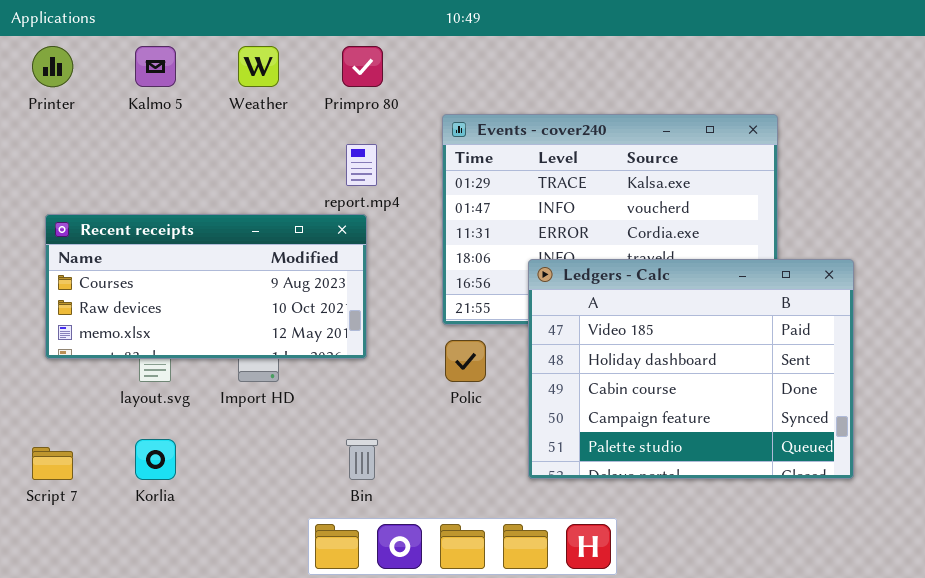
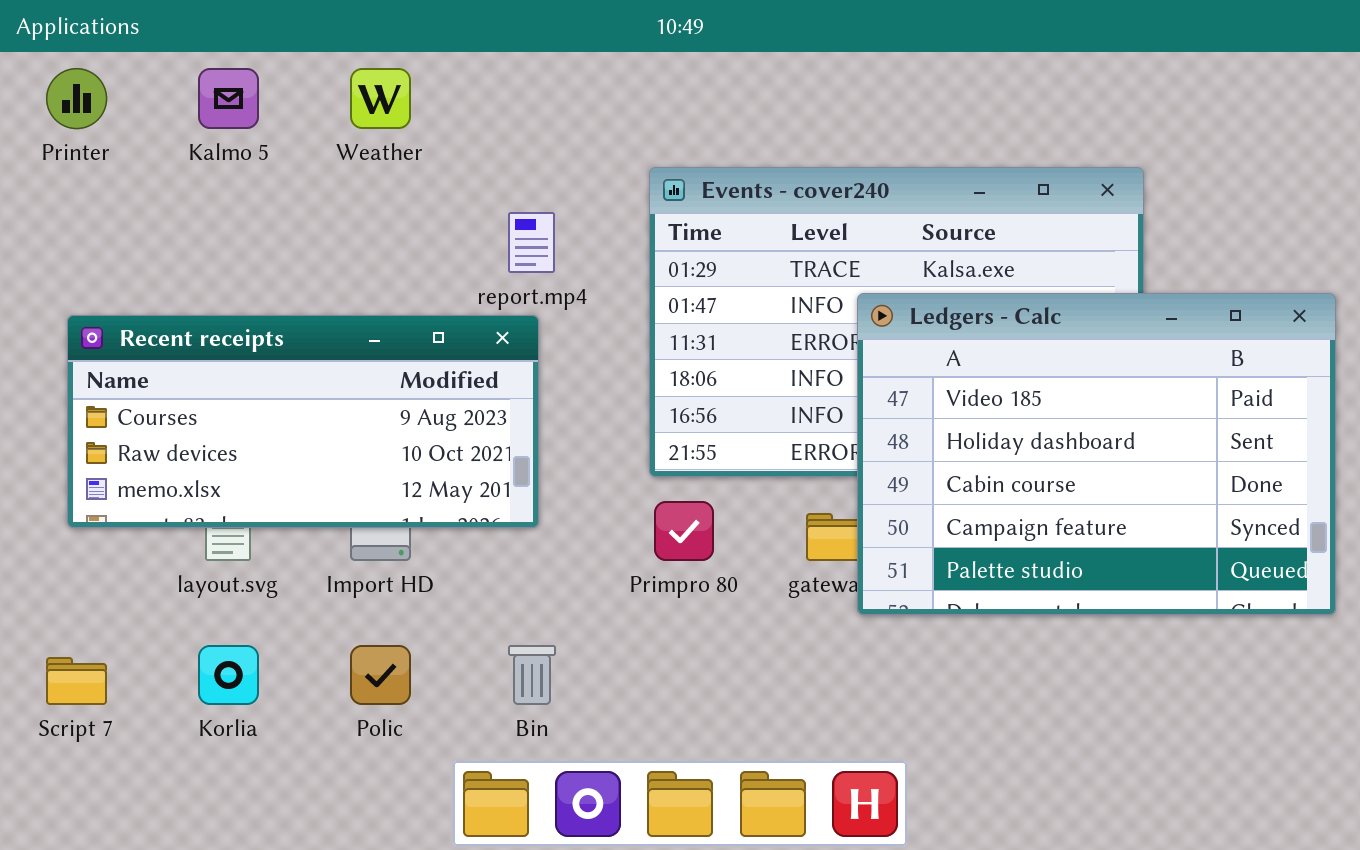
Primpro 80: [342,46,383,87] -> [654,501,714,561], moved
Ledgers - Calc: [528,259,854,479] -> [857,293,1336,615], moved
Polic: [445,340,486,382] -> [350,645,411,705], moved

